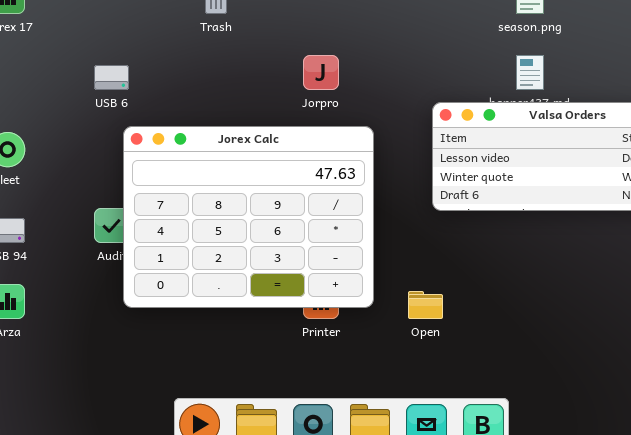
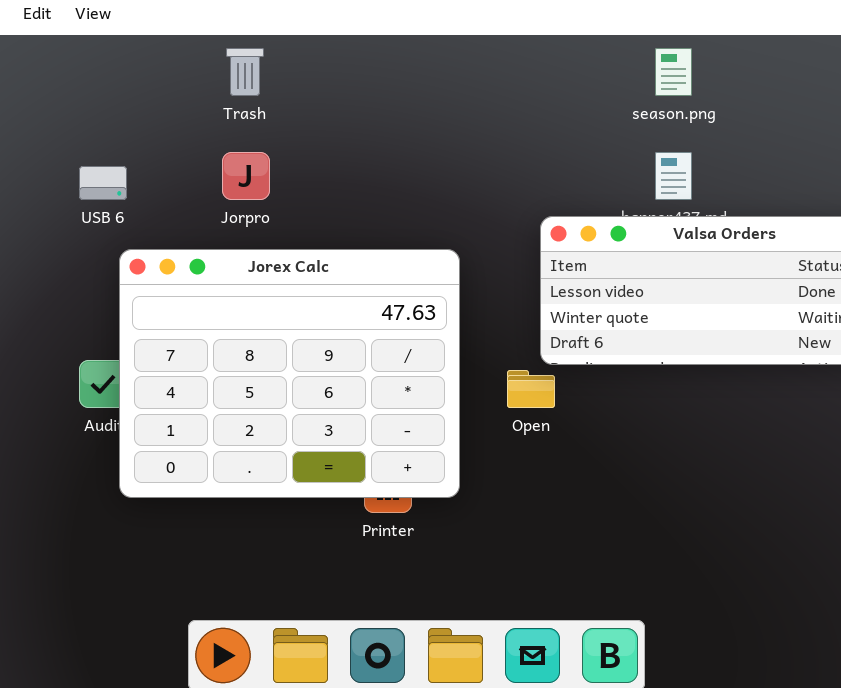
Jorpro: [303,55,339,90] -> [222,152,270,200], moved
Open: [408,291,443,319] -> [507,370,555,408], moved

